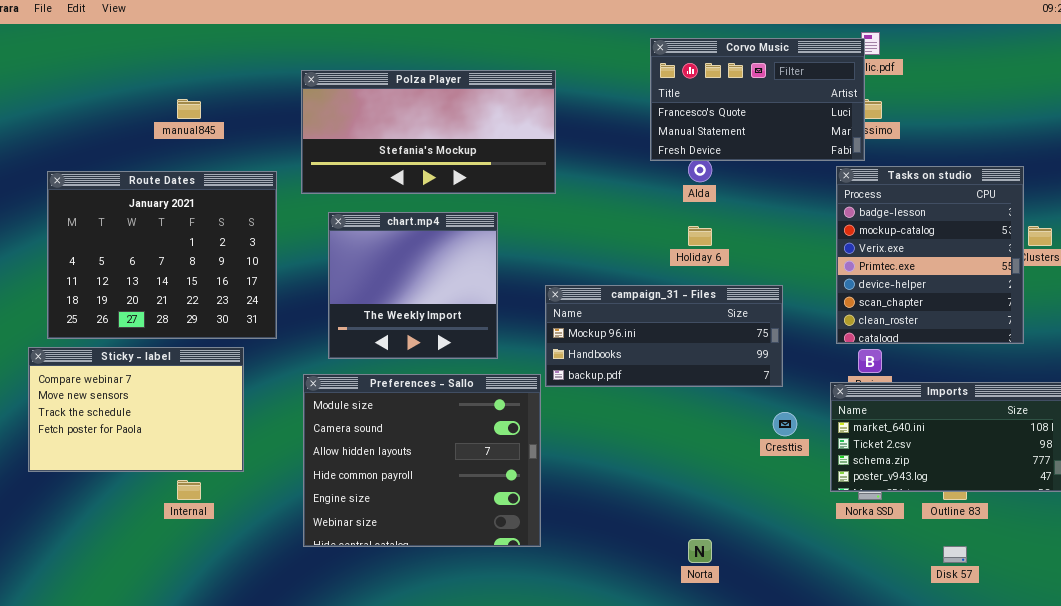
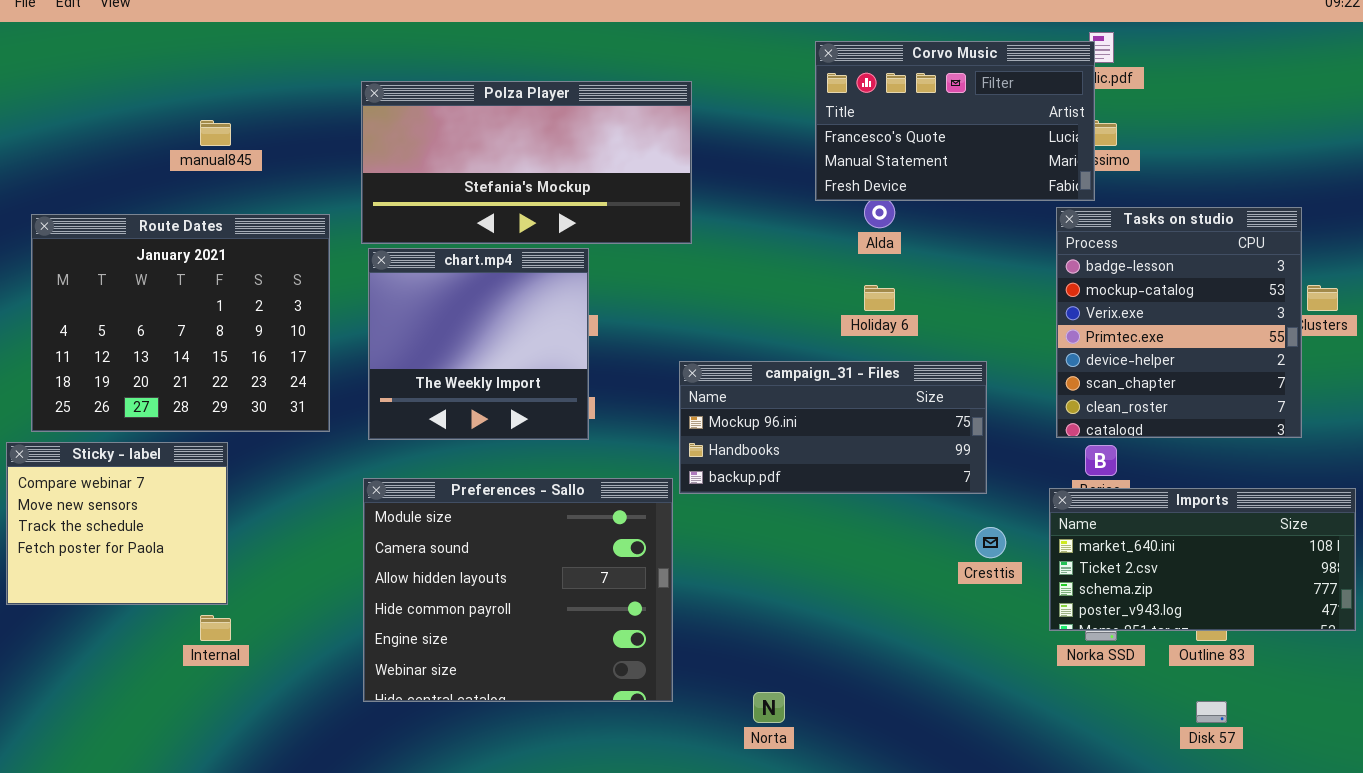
chart.mp4: [328,212,498,359] -> [368,248,589,440], moved
Sticky - label: [28,347,244,472] -> [6,442,228,605], resized
Norta: [688,539,712,563] -> [753,692,785,723], moved

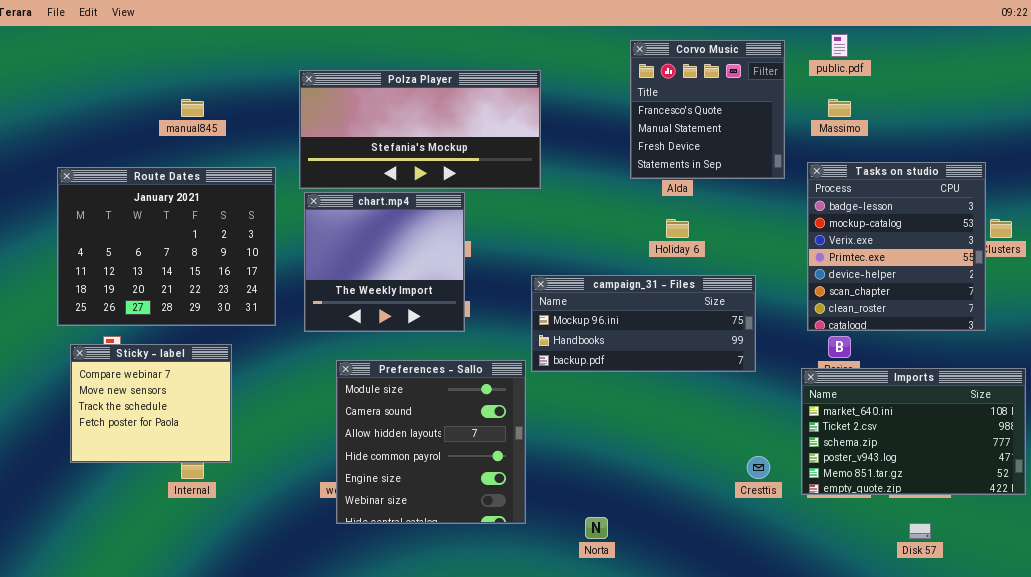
Corvo Music: [815,41,1095,201] -> [630,40,785,179], resized
Sticky - label: [6,442,228,605] -> [70,344,232,463], moved
Preferences - Sallo: [363,478,673,702] -> [336,360,526,524], resized
Imports: [1049,488,1356,631] -> [801,368,1026,495], resized
Cresttis: [975,527,1006,558] -> [747,456,770,479], moved

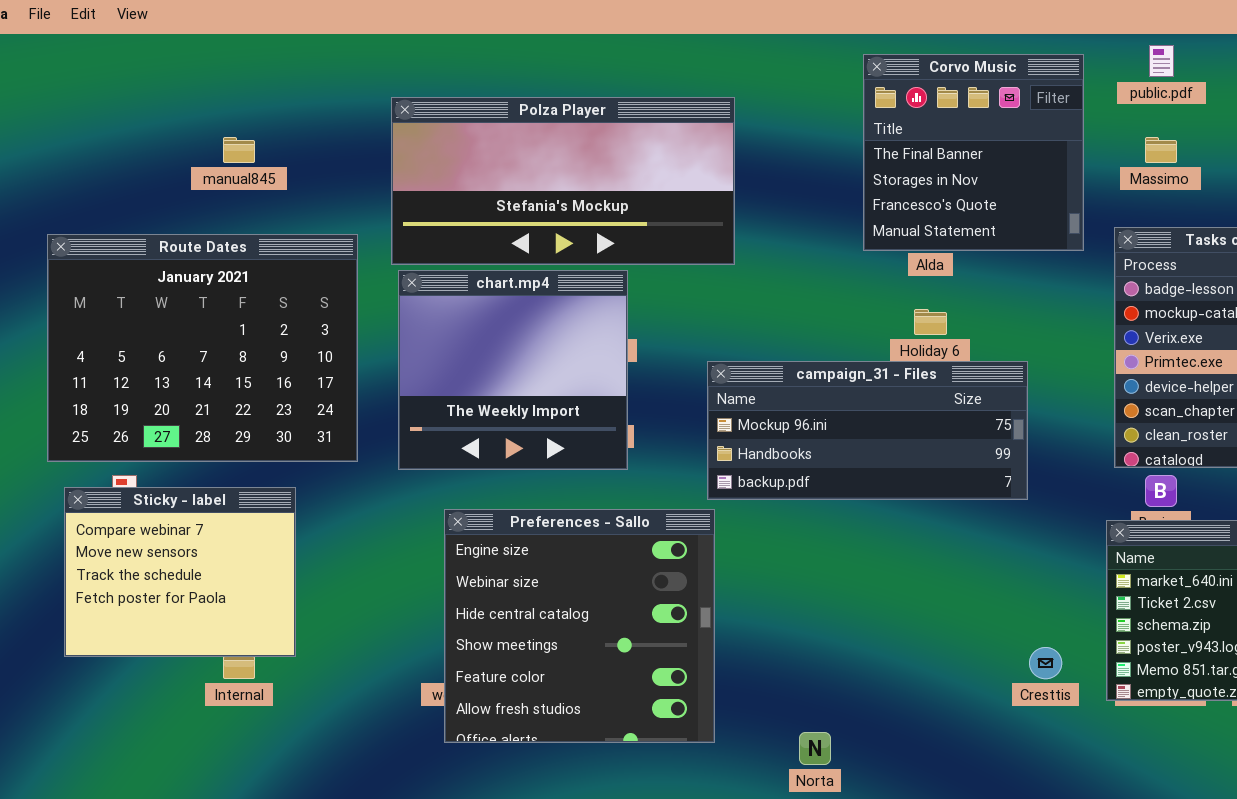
Corvo Music: [630,40,785,179] -> [863,54,1084,251], scrolled up 2 rows
campaign_31 - Files: [531,275,756,372] -> [707,361,1028,500], moved
Preferences - Sallo: [336,360,526,524] -> [444,509,715,743], scrolled down 4 rows

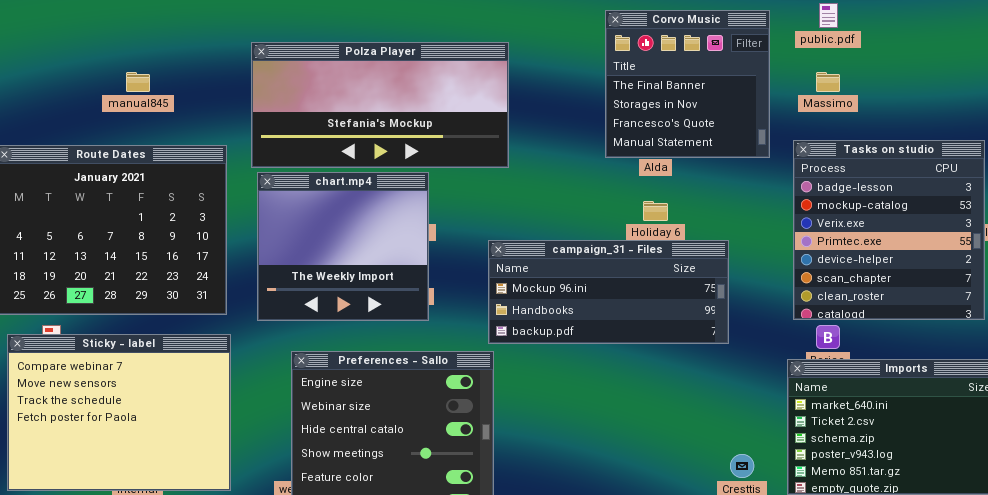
Sticky - label: [64,487,296,657] -> [7,334,231,491], resized

